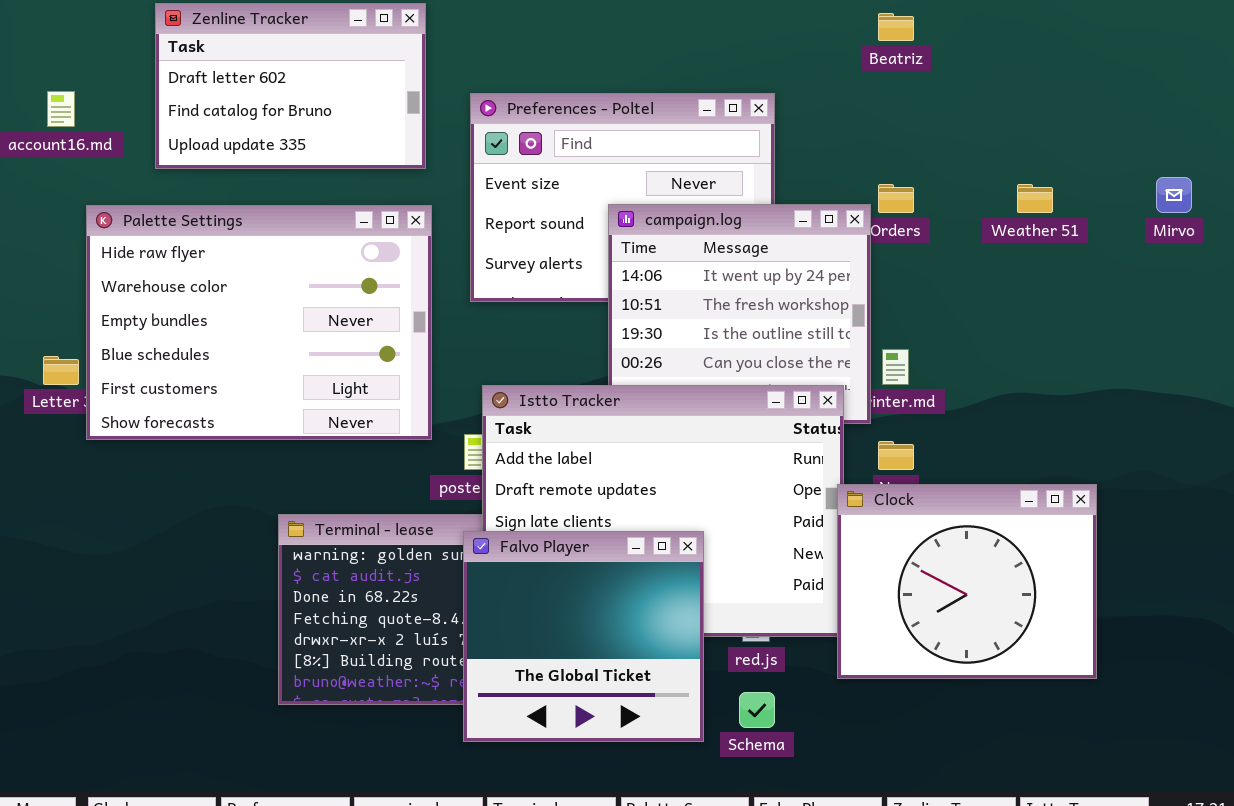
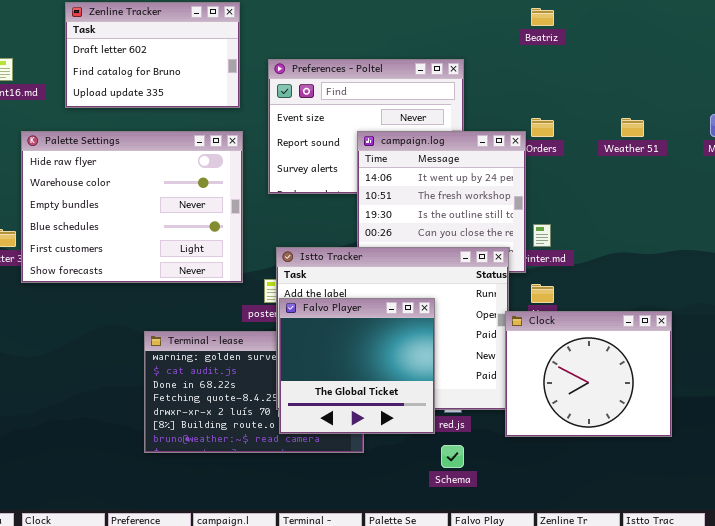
Falvo Player: [463,531,704,742] -> [279,298,435,434], moved

